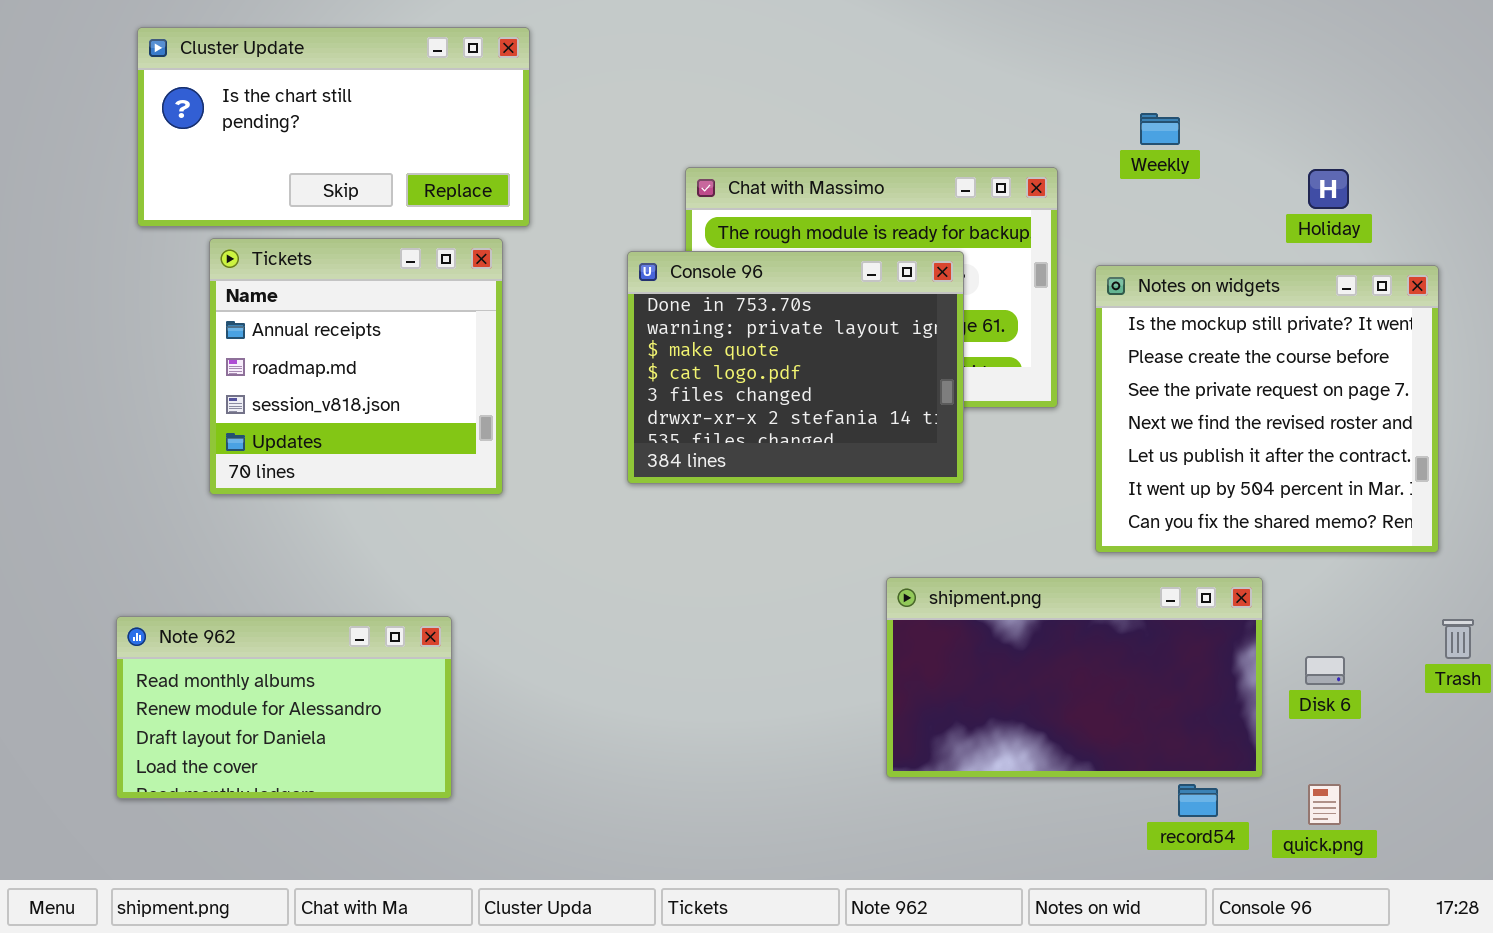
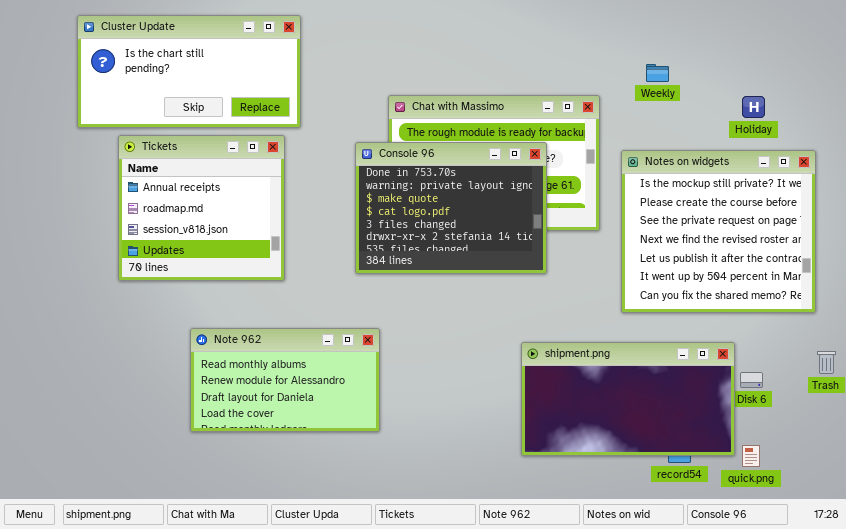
shipment.png: [886,577,1263,778] -> [521,342,735,456], moved
Note 962: [116,616,452,799] -> [190,328,380,432], moved

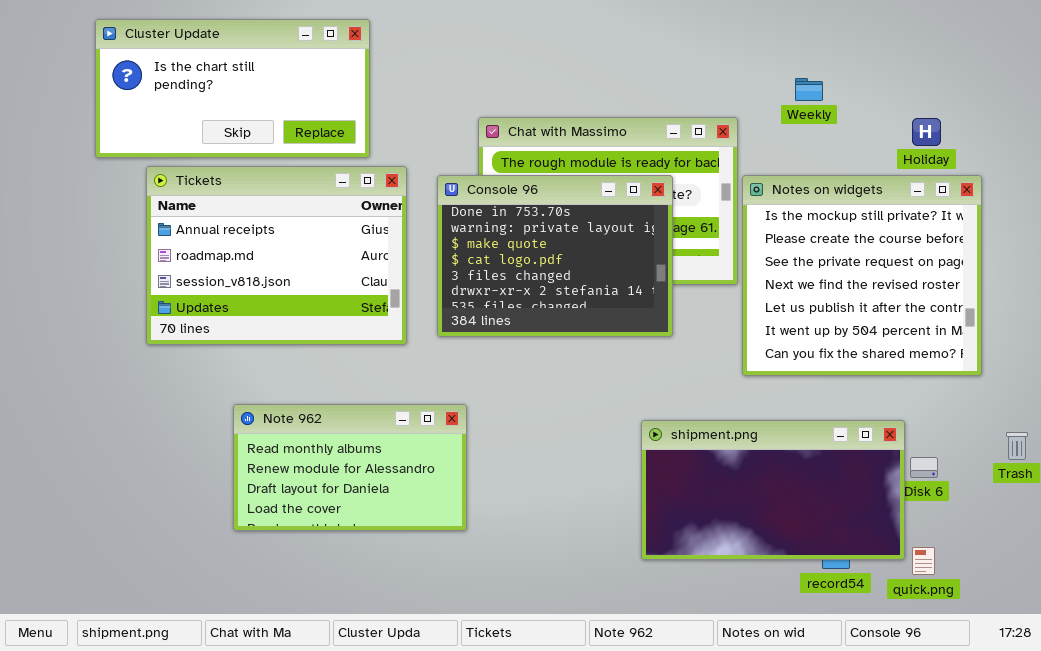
Tickets: [118,135,285,281] -> [146,166,407,345], resized
Notes on widgets: [621,150,816,313] -> [742,175,982,376], moved

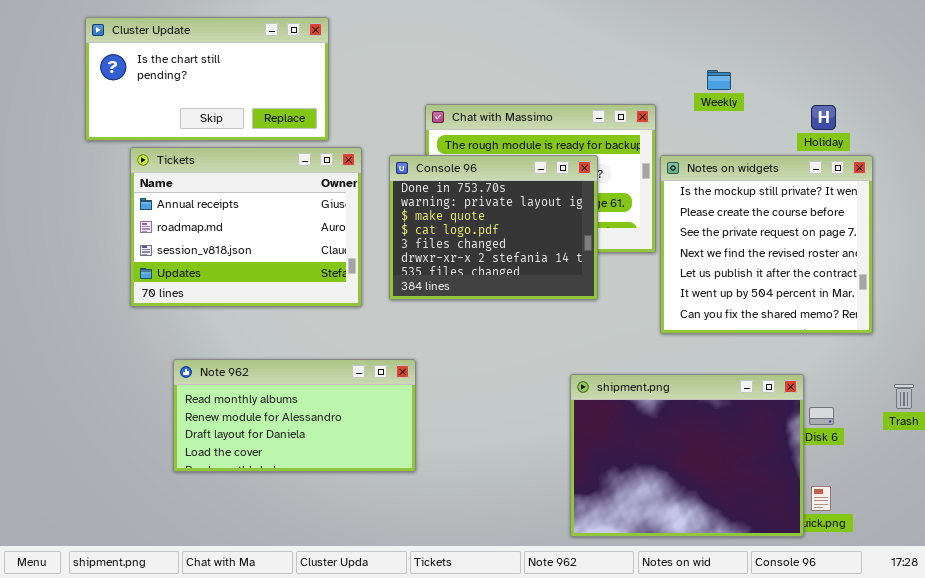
Note 962: [233,404,467,531] -> [173,359,416,472], resized
shipment.png: [641,420,905,560] -> [570,374,804,537], resized

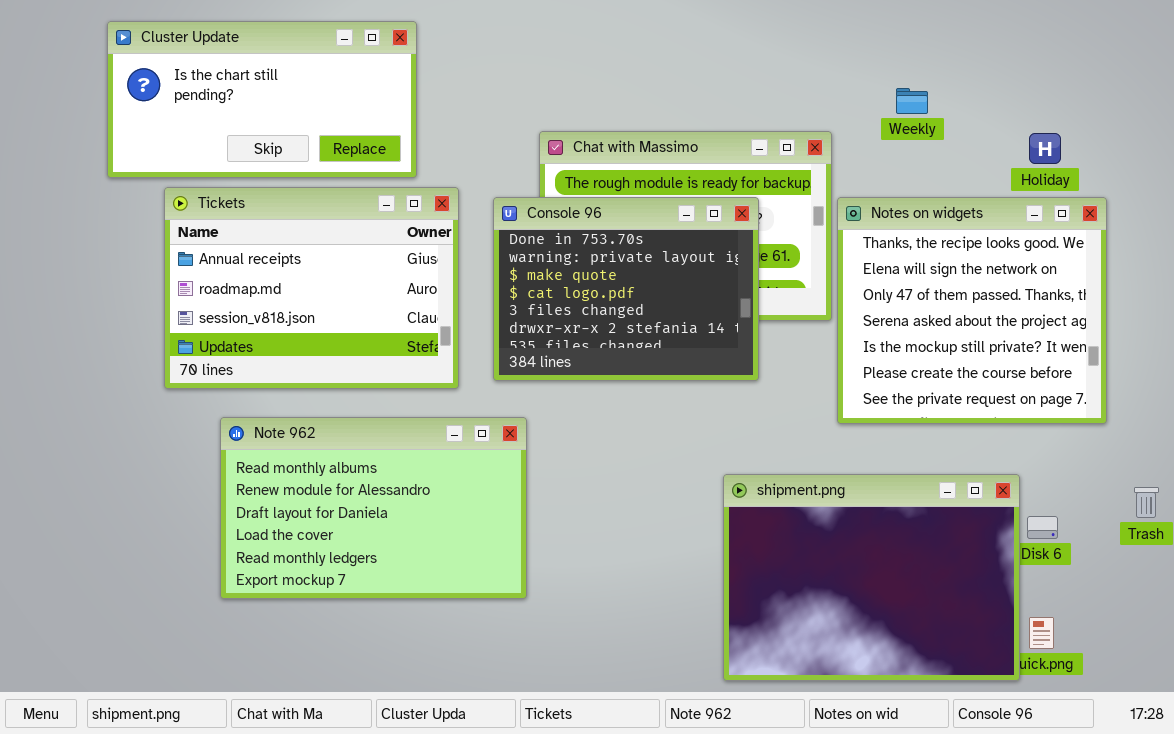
Notes on widgets: [660,155,873,334] -> [837,197,1107,424], scrolled up 4 rows
Note 962: [173,359,416,472] -> [220,417,527,599], resized

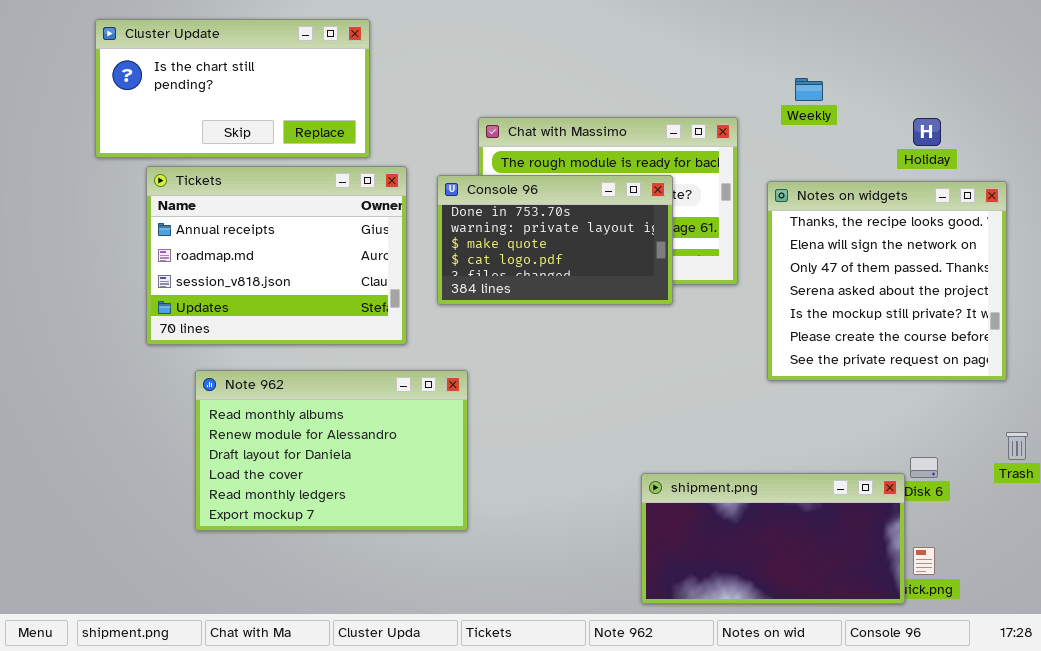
Console 96: [493,197,759,381] -> [437,175,673,305], resized
Notes on widgets: [837,197,1107,424] -> [767,181,1007,381], moved
shipment.png: [723,474,1020,681] -> [641,473,905,604], resized

